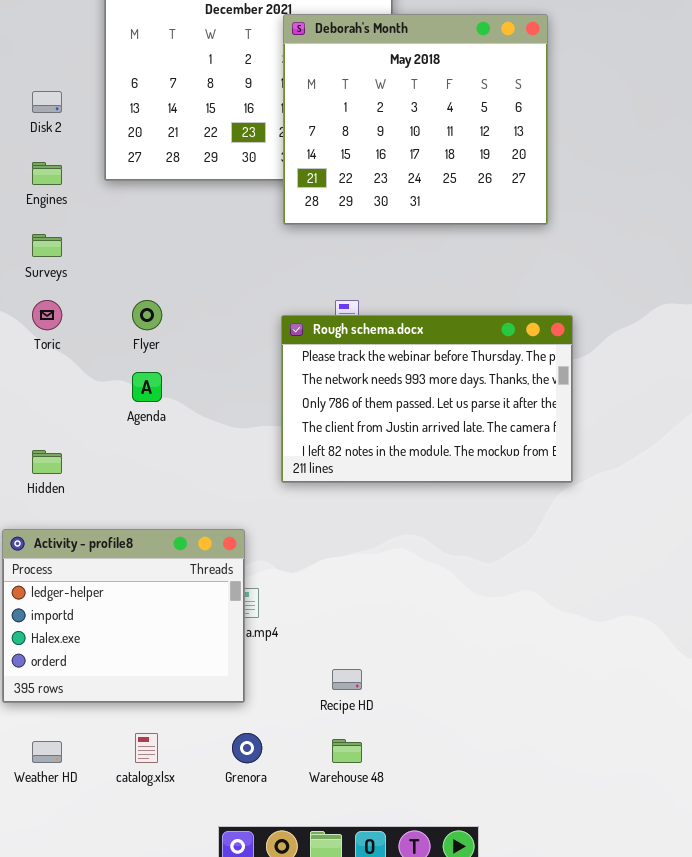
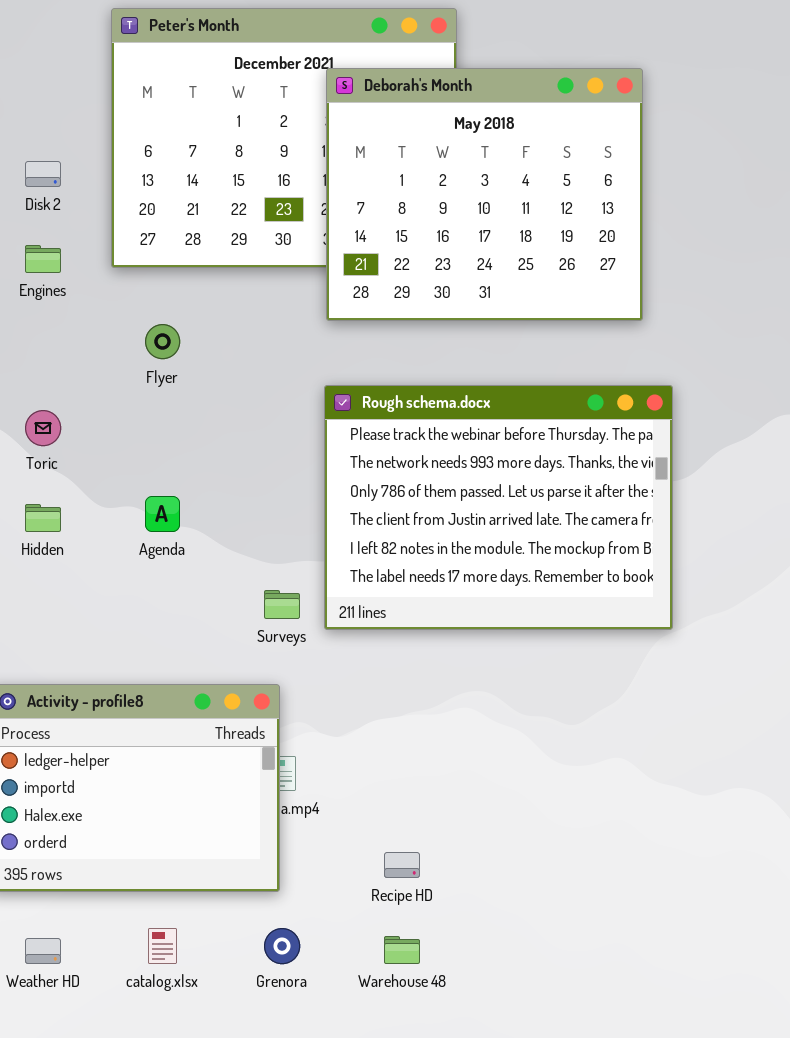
Surveys: [32,234,62,257] -> [264,590,300,619], moved
Flyer: [132,300,162,330] -> [145,324,180,359], moved
Rough schema.docx: [281,315,573,483] -> [324,385,673,630], resized
Hidden: [32,450,62,474] -> [25,504,61,532], moved

